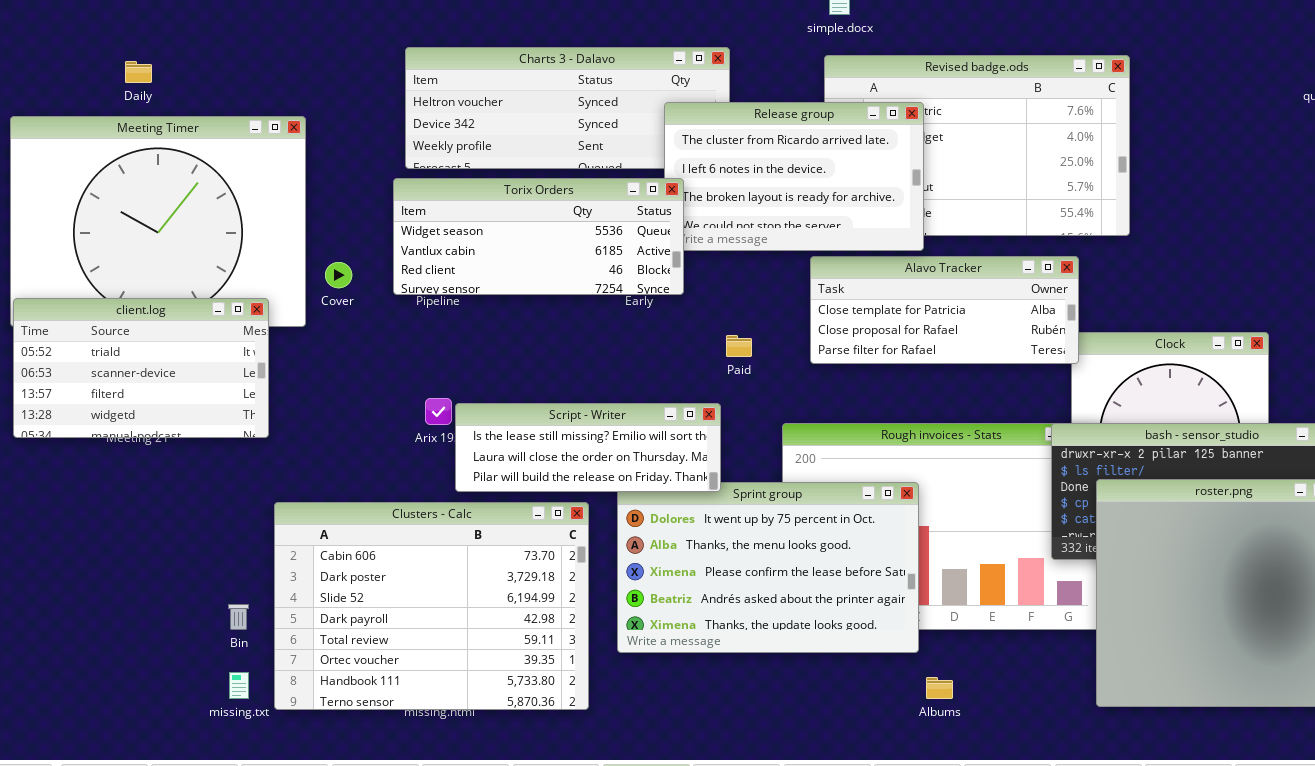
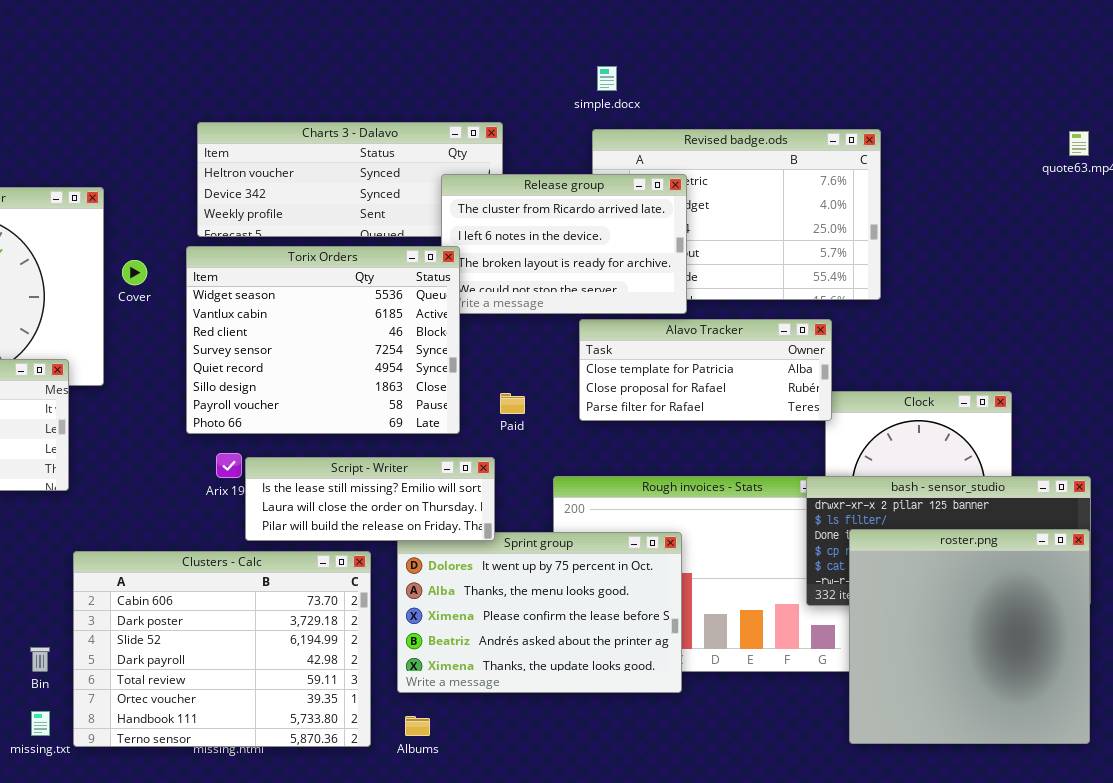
Torix Orders: [393,178,684,295] -> [186,246,460,434], resized
Cover: [325,262,352,288] -> [122,260,147,285], moved
Albums: [926,677,953,699] -> [405,716,430,736], moved

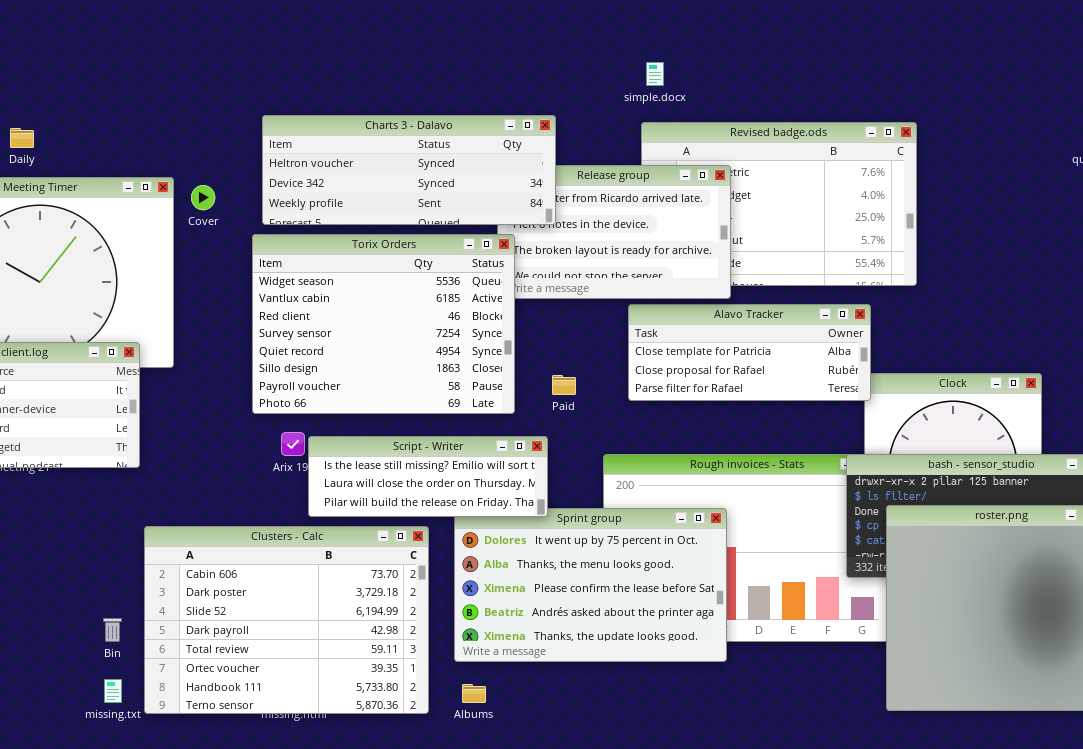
Charts 3 - Dalavo: [197,122,503,237] -> [262,115,556,225], raised
Cover: [122,260,147,285] -> [191,185,215,210], moved

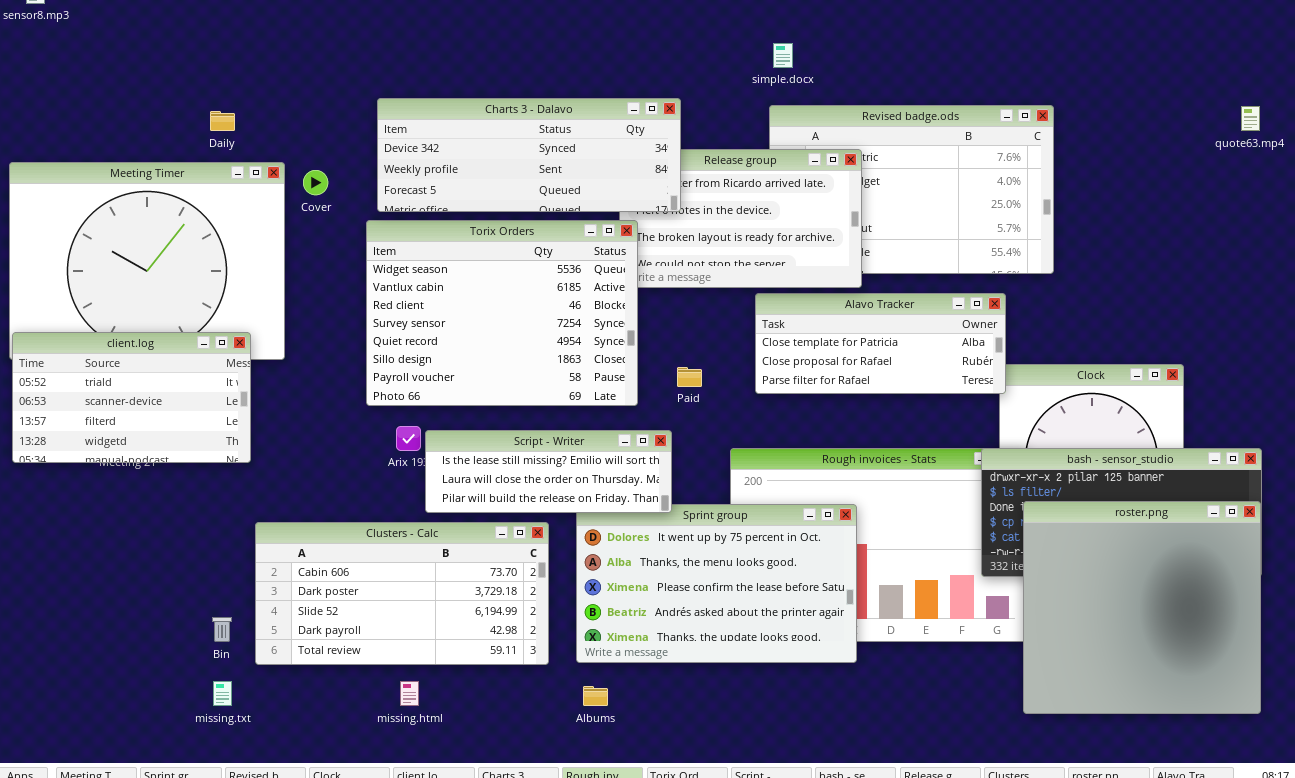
Charts 3 - Dalavo: [262,115,556,225] -> [377,98,681,212], scrolled down 1 row
Daily: [10,128,34,148] -> [210,111,235,131], moved
Clusters - Calc: [144,526,429,714] -> [255,522,549,665], resized

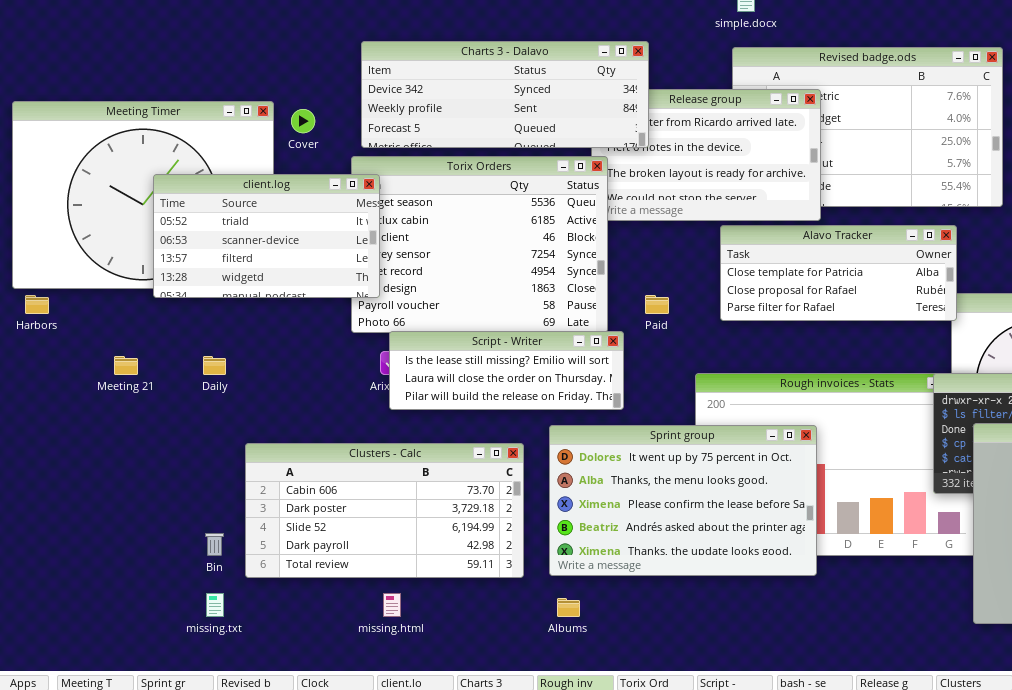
Daily: [210,111,235,131] -> [203,356,226,375], moved
client.log: [12,332,251,463] -> [153,174,380,298], moved
Script - Writer: [425,430,672,513] -> [389,331,624,410], moved

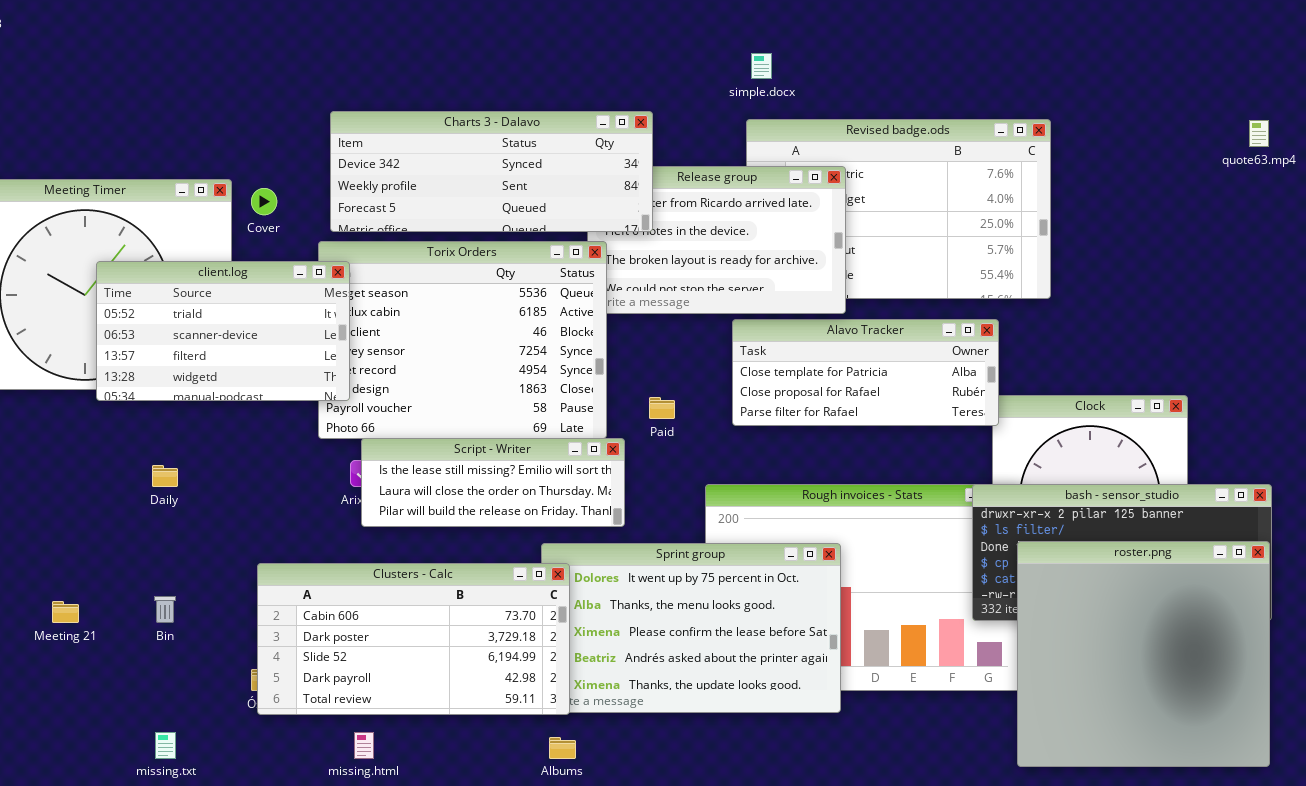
Meeting 21: [114,356,138,375] -> [52,601,79,623], moved
Clusters - Calc: [245,443,524,578] -> [257,563,570,715], moved
Bin: [205,533,224,556] -> [154,596,176,623], moved

